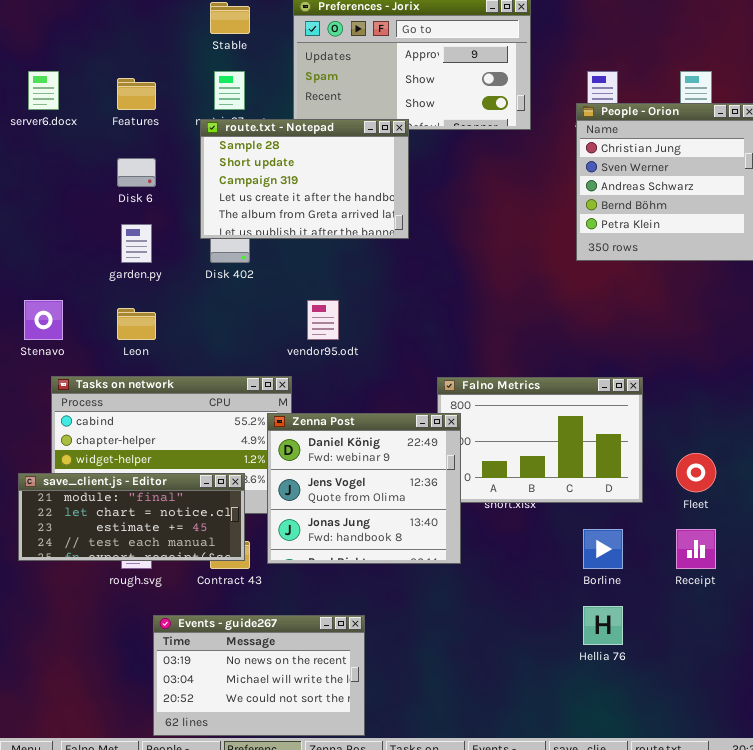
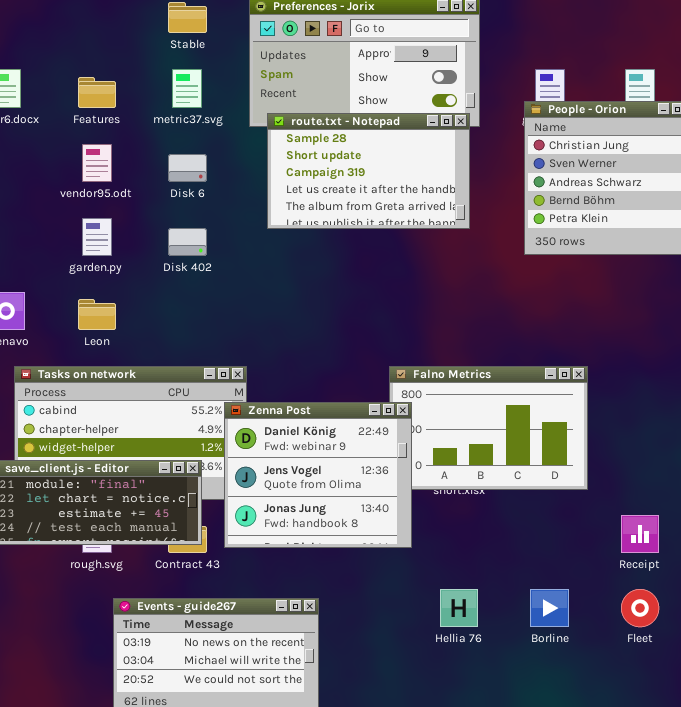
route.txt - Notepad: [200,119,409,239] -> [267,113,470,229], moved
Disk 6: [117,158,156,187] -> [168,154,207,182], moved
vendor95.odt: [307,300,339,340] -> [82,144,112,182], moved
Fleet: [676,453,716,492] -> [621,589,659,627], moved
Borline: [583,529,623,569] -> [530,589,569,627], moved
Hellia 76: [583,606,623,645] -> [440,589,478,627], moved

